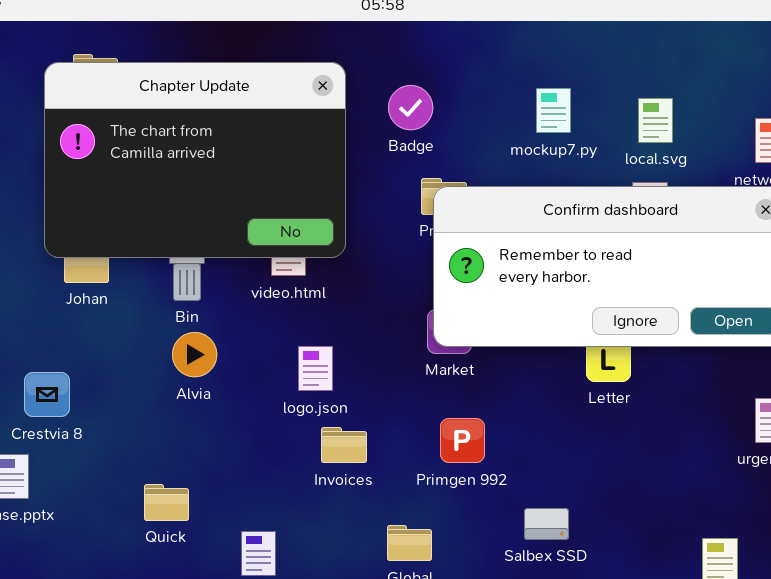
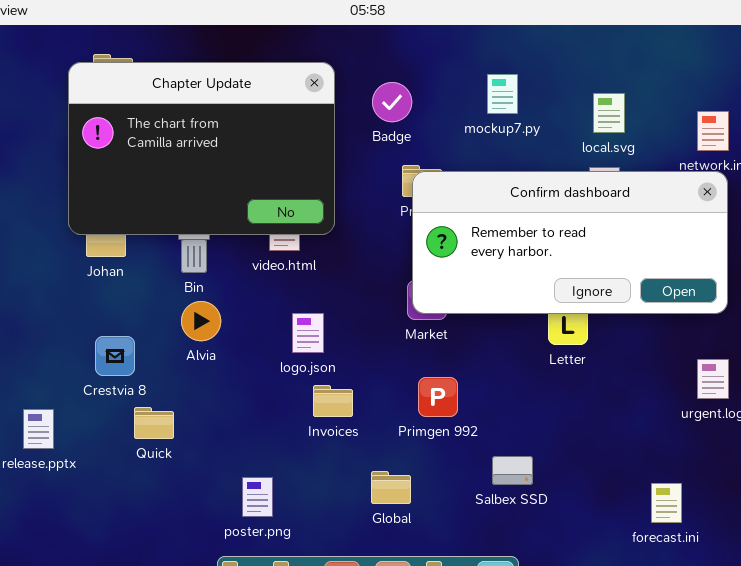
mockup7.py: [536,88,571,133] -> [487,74,518,114], moved
Crestvia 8: [24,372,70,417] -> [95,336,135,376], moved
Quick: [144,484,189,521] -> [134,407,174,439], moved

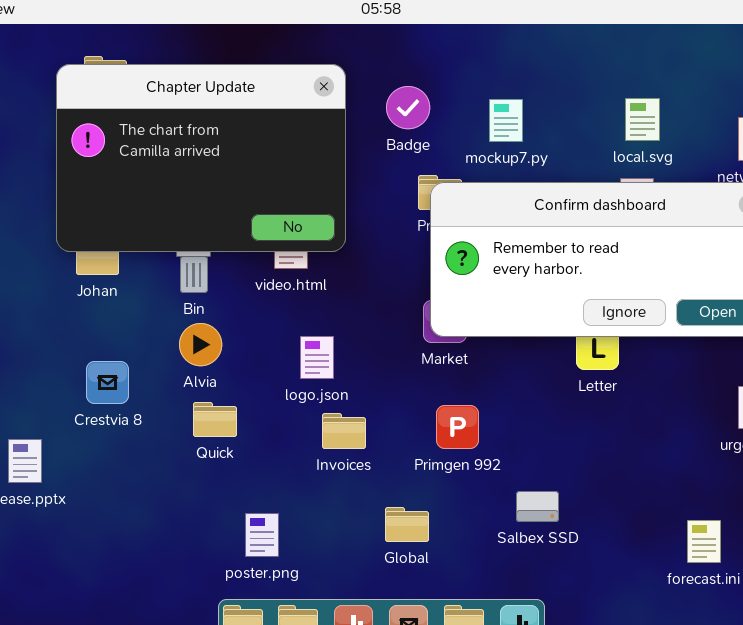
mockup7.py: [487,74,518,114] -> [489,99,523,142], moved
Quick: [134,407,174,439] -> [193,402,237,437], moved

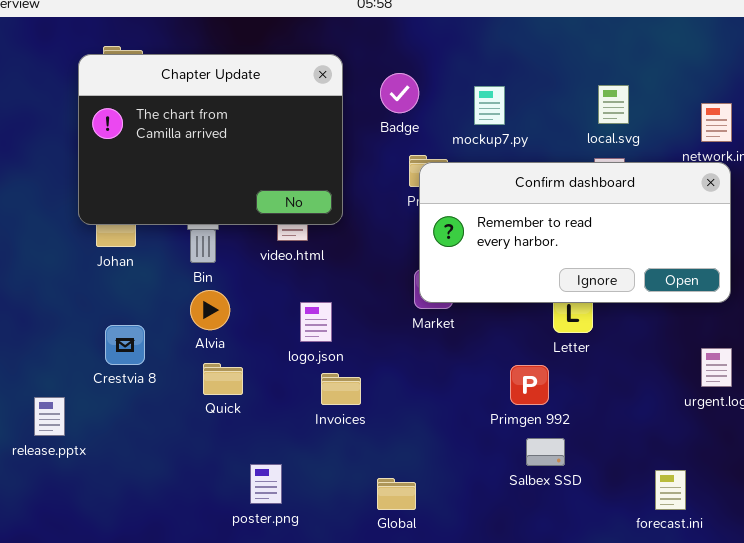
Primgen 992: [436,405,479,449] -> [510,365,549,405], moved
Salbex SSD: [516,491,559,522] -> [526,438,565,466], moved
Global: [385,507,429,542] -> [377,478,416,510], moved

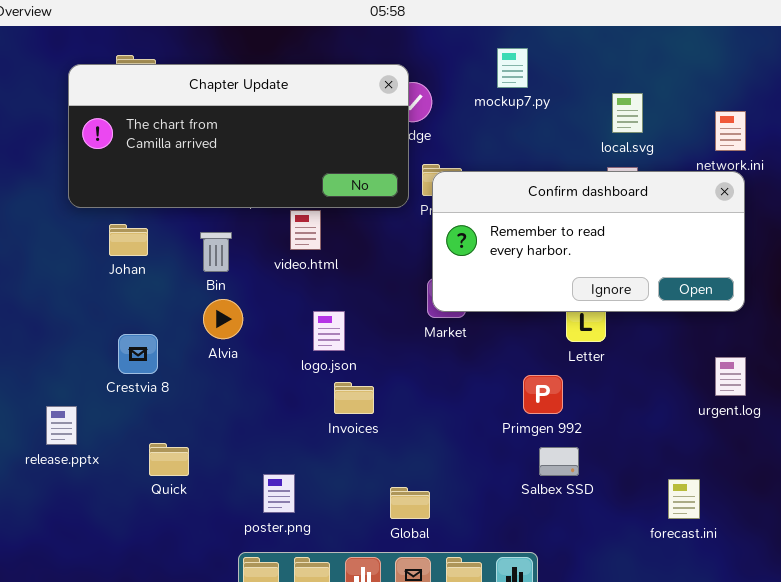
Chapter Update: [78,54,343,225] -> [68,64,409,208], moved, resized
mockup7.py: [474,86,505,125] -> [497,48,528,88], moved
Quick: [203,363,243,395] -> [149,443,189,476], moved

